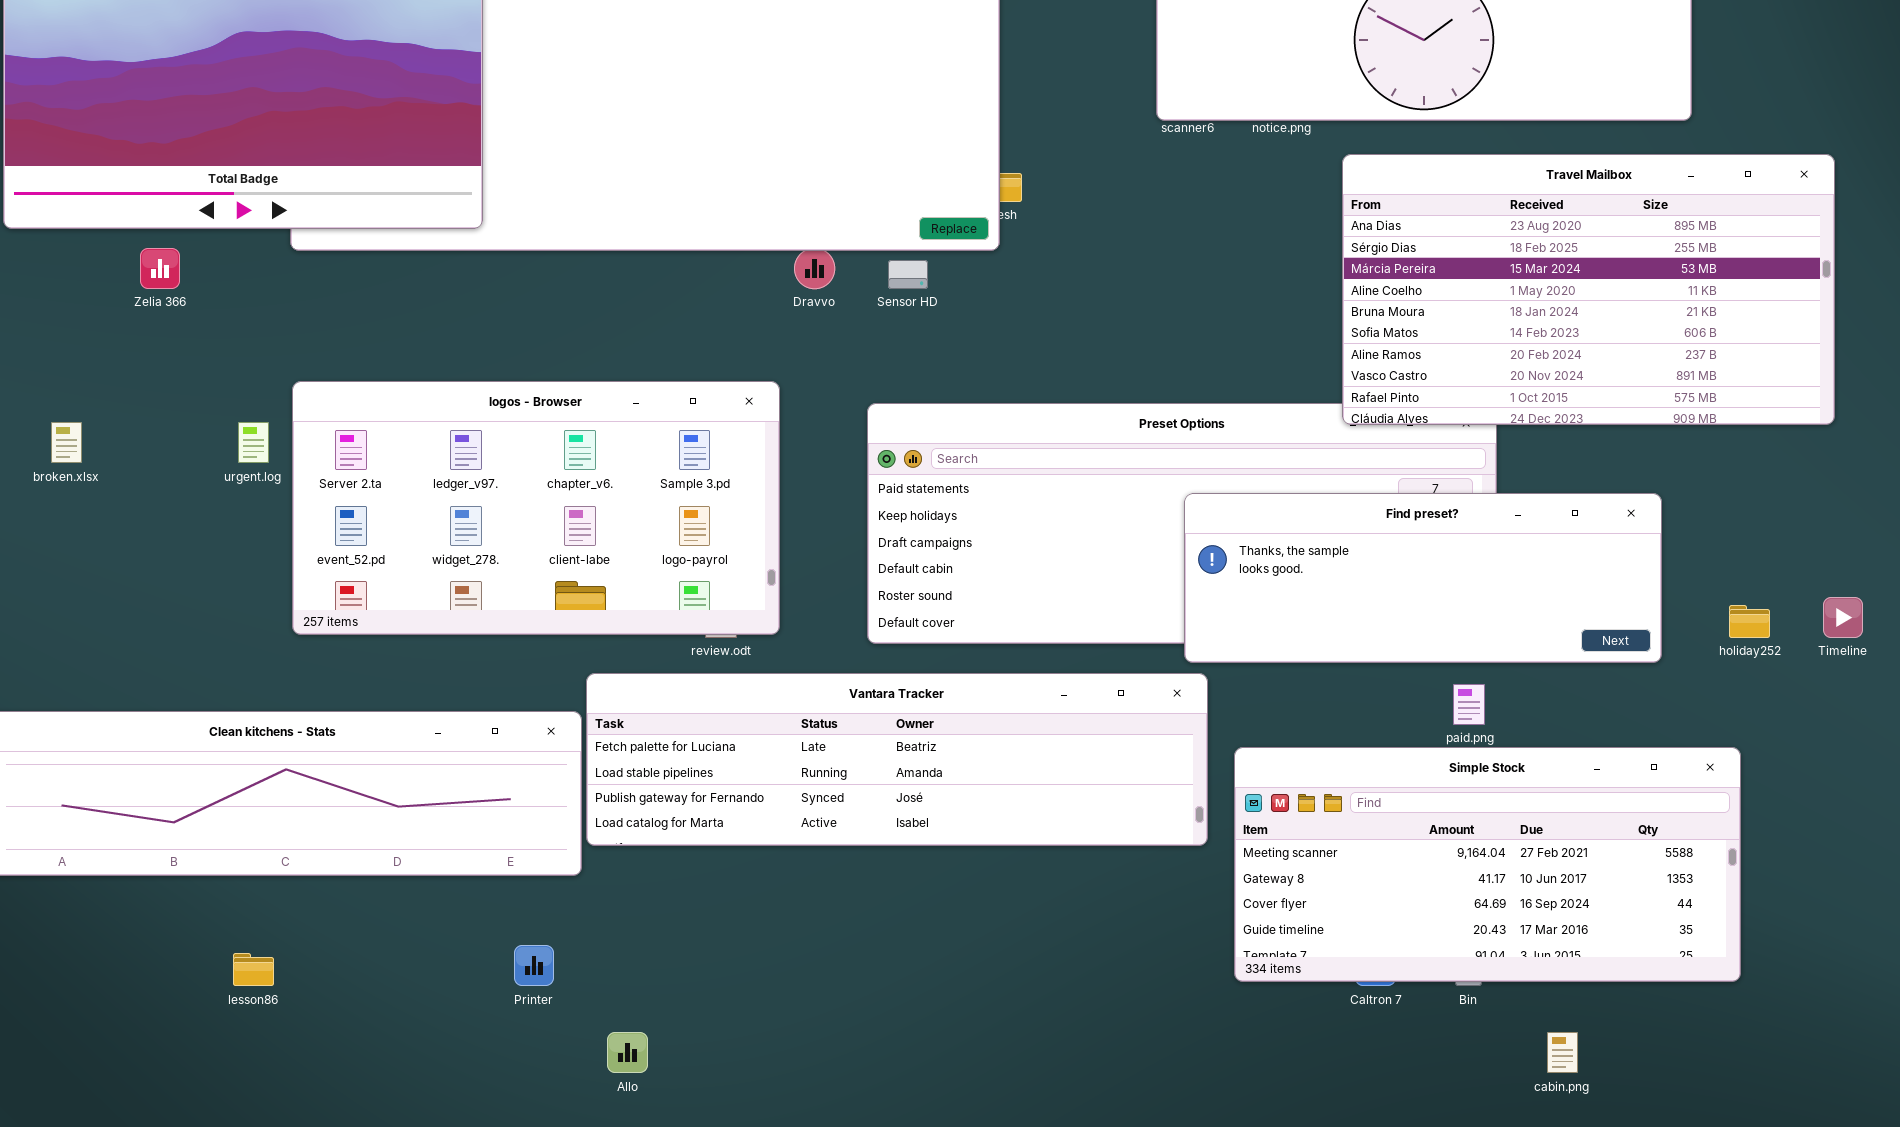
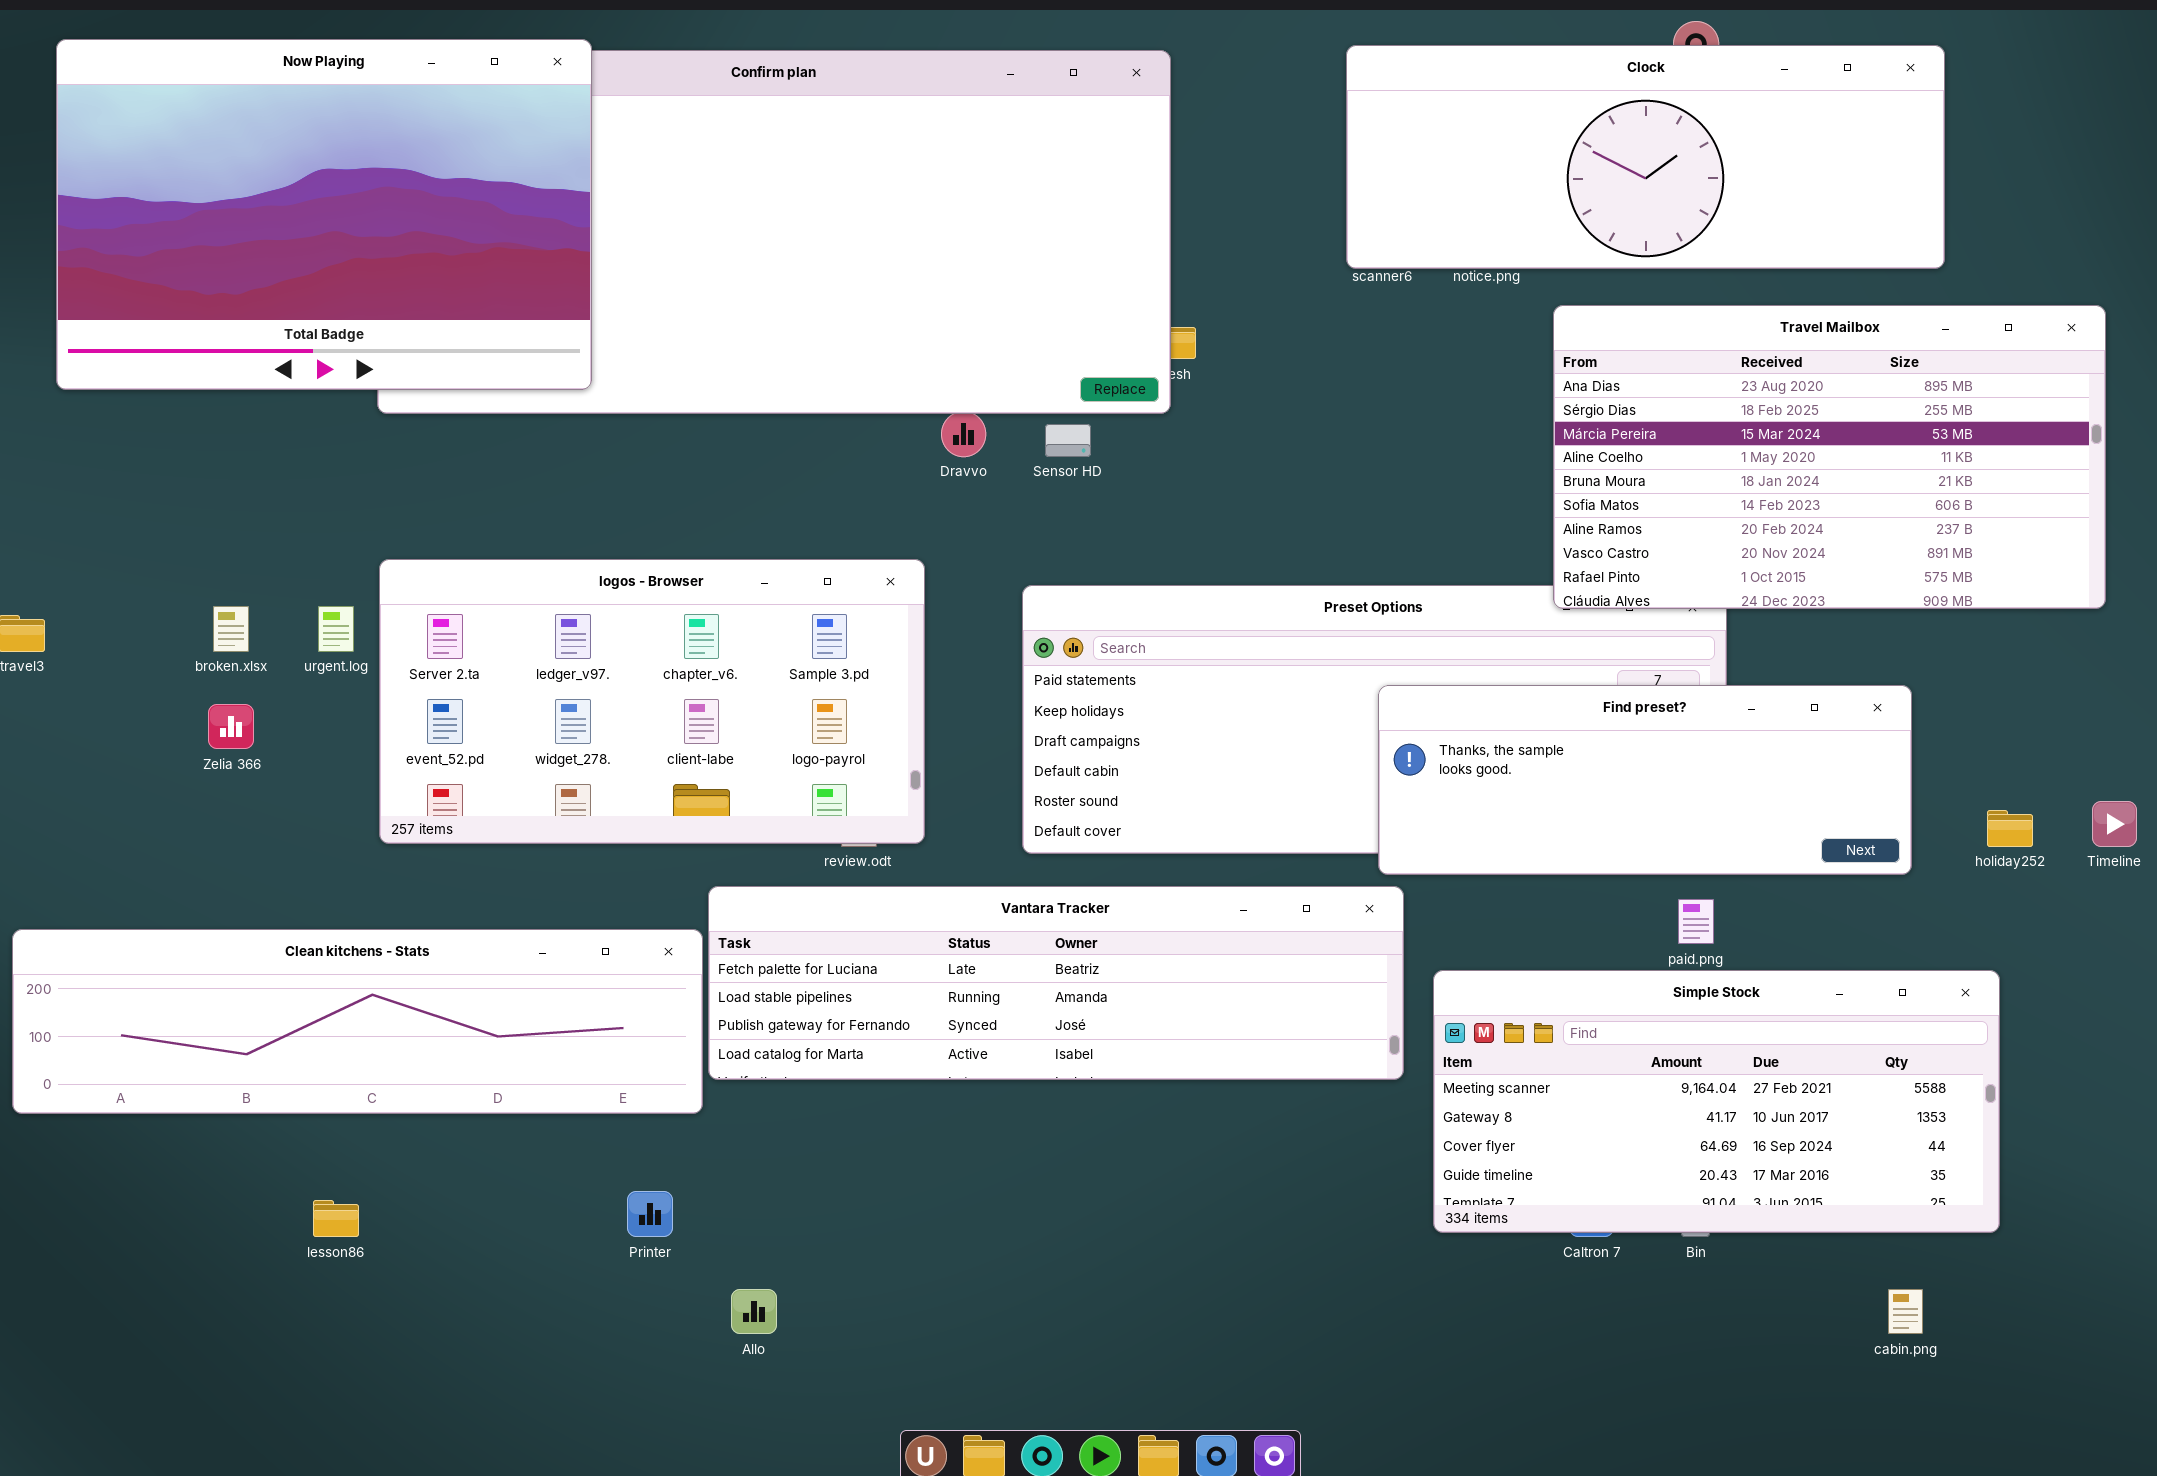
Zelia 366: [140,248,180,289] -> [208,704,254,749], moved
broken.xlsx: [51,422,82,463] -> [213,606,249,652], moved
cabin.png: [1547,1032,1578,1073] -> [1888,1289,1923,1334], moved

